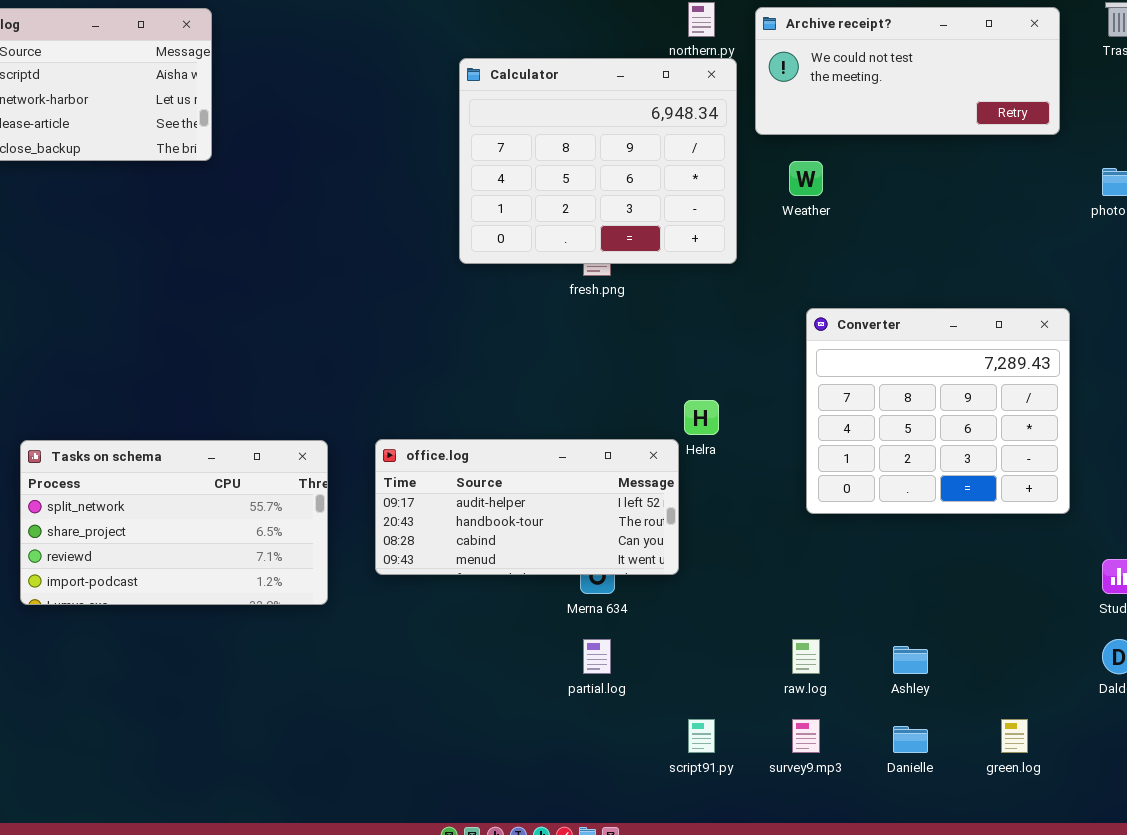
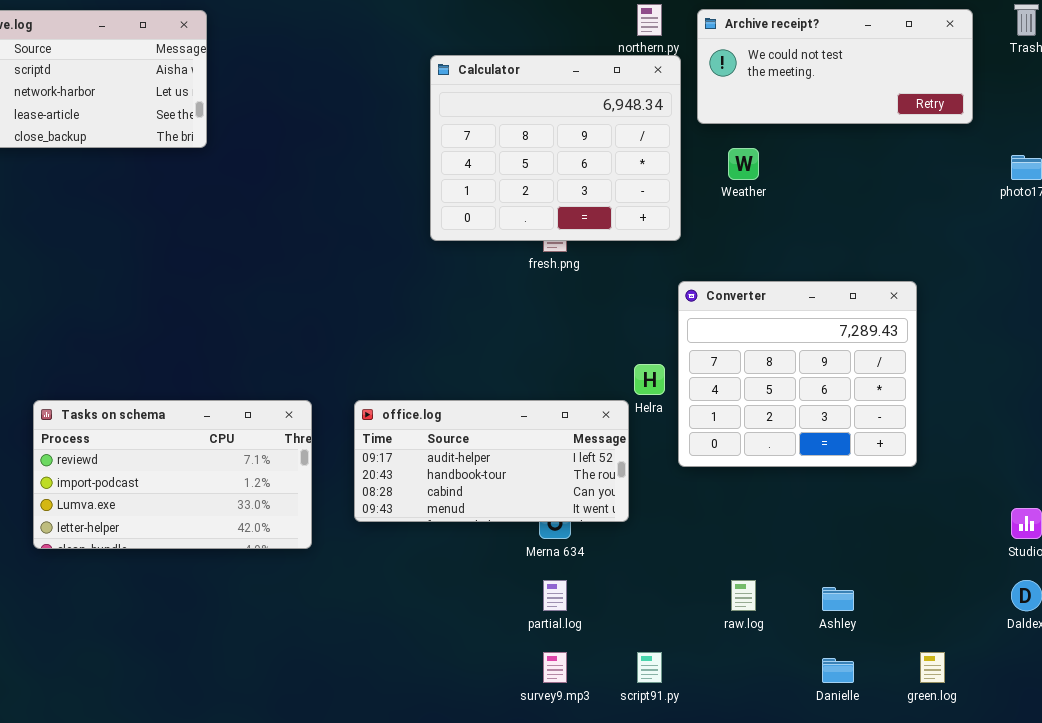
Converter: [806,308,1070,514] -> [678,281,917,467], moved
Tasks on schema: [20,440,328,605] -> [33,400,312,549], scrolled down 2 rows
survey9.mp3: [792,719,820,753] -> [543,652,567,683], moved

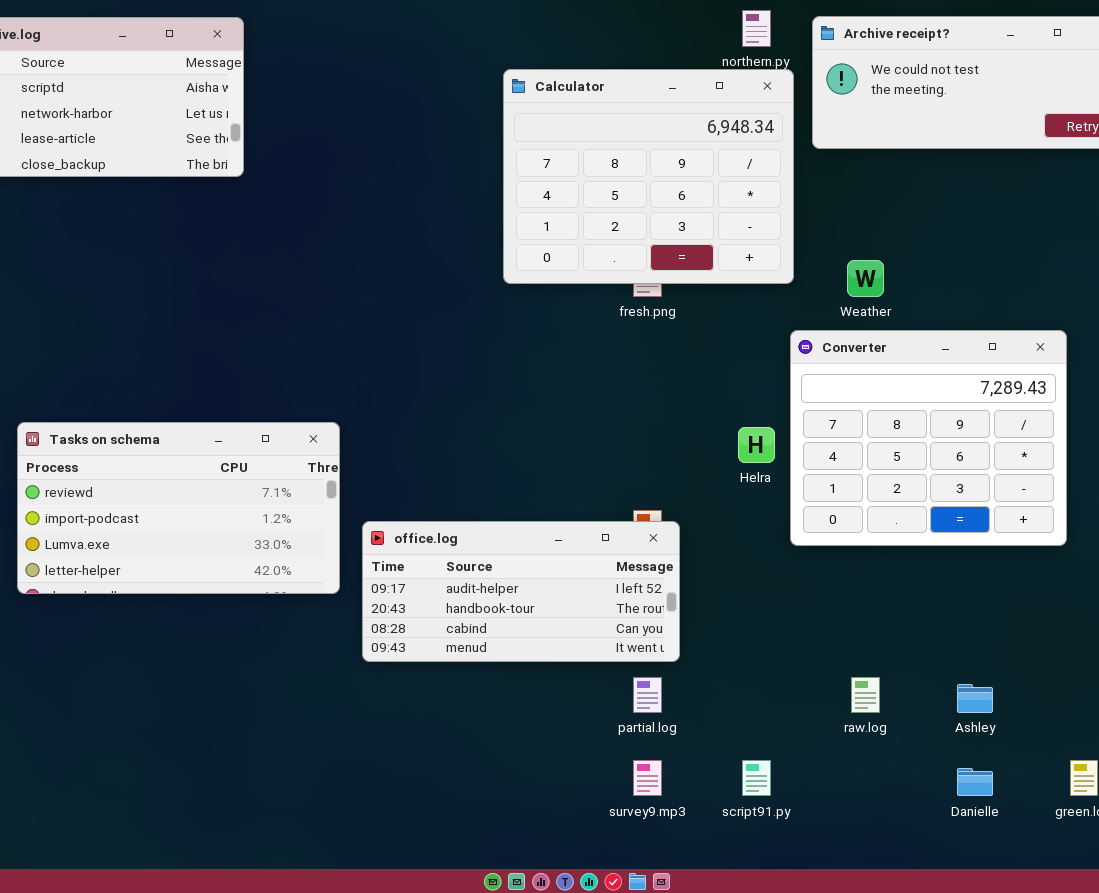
Weather: [728,148,759,180] -> [847,260,884,297], moved
office.log: [354,400,629,522] -> [362,521,680,662], moved
Tasks on schema: [33,400,312,549] -> [17,422,340,594], moved

